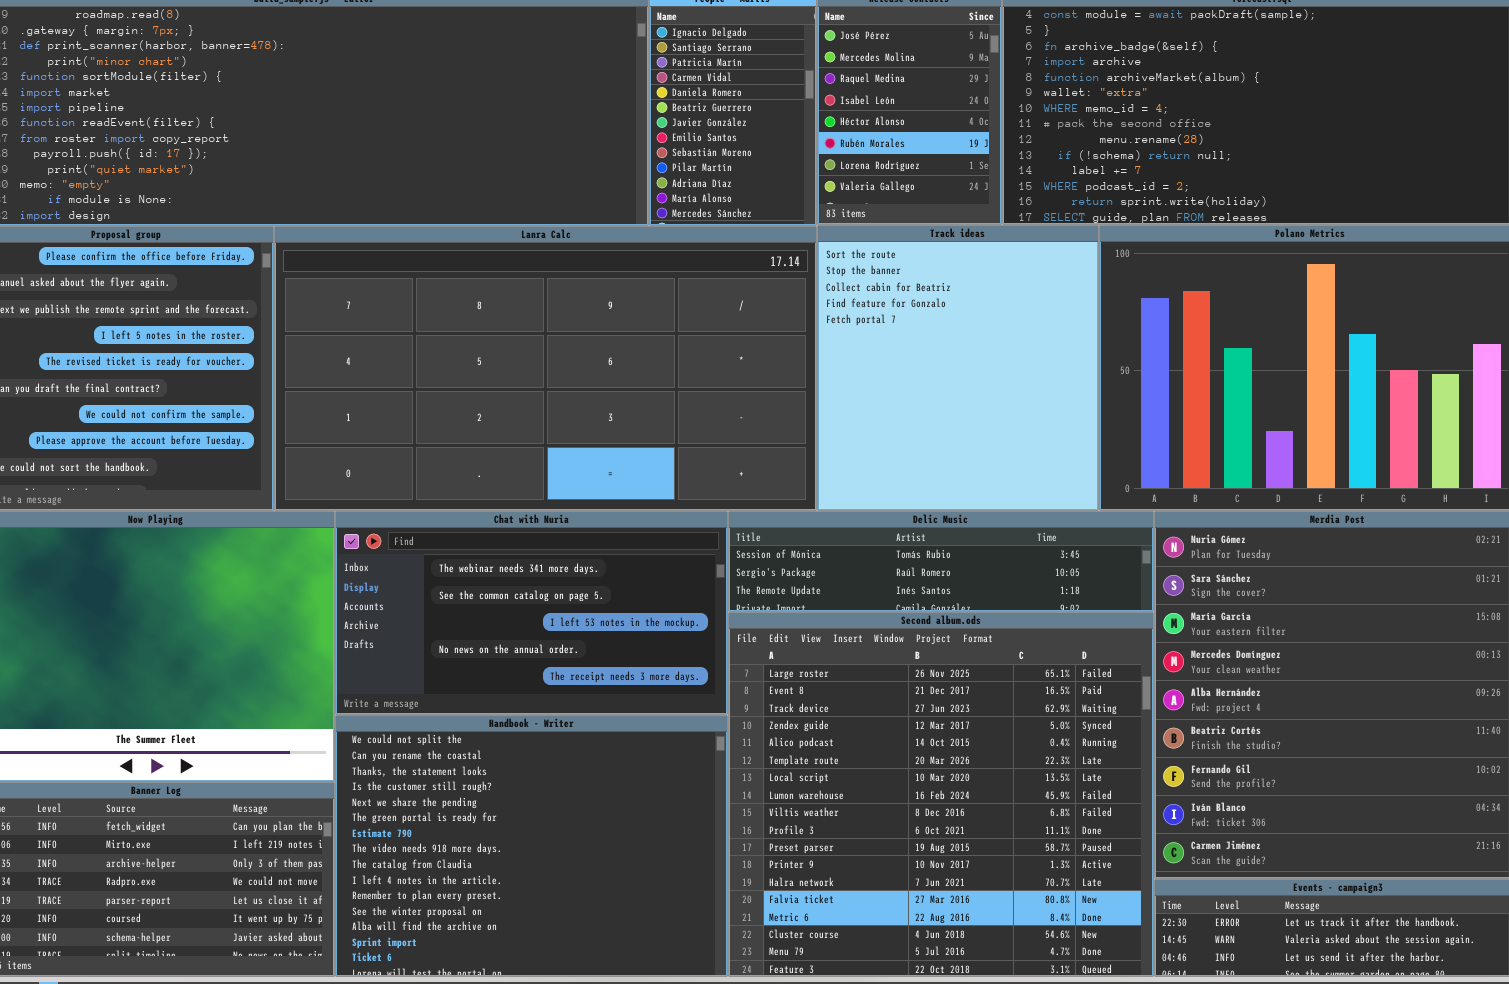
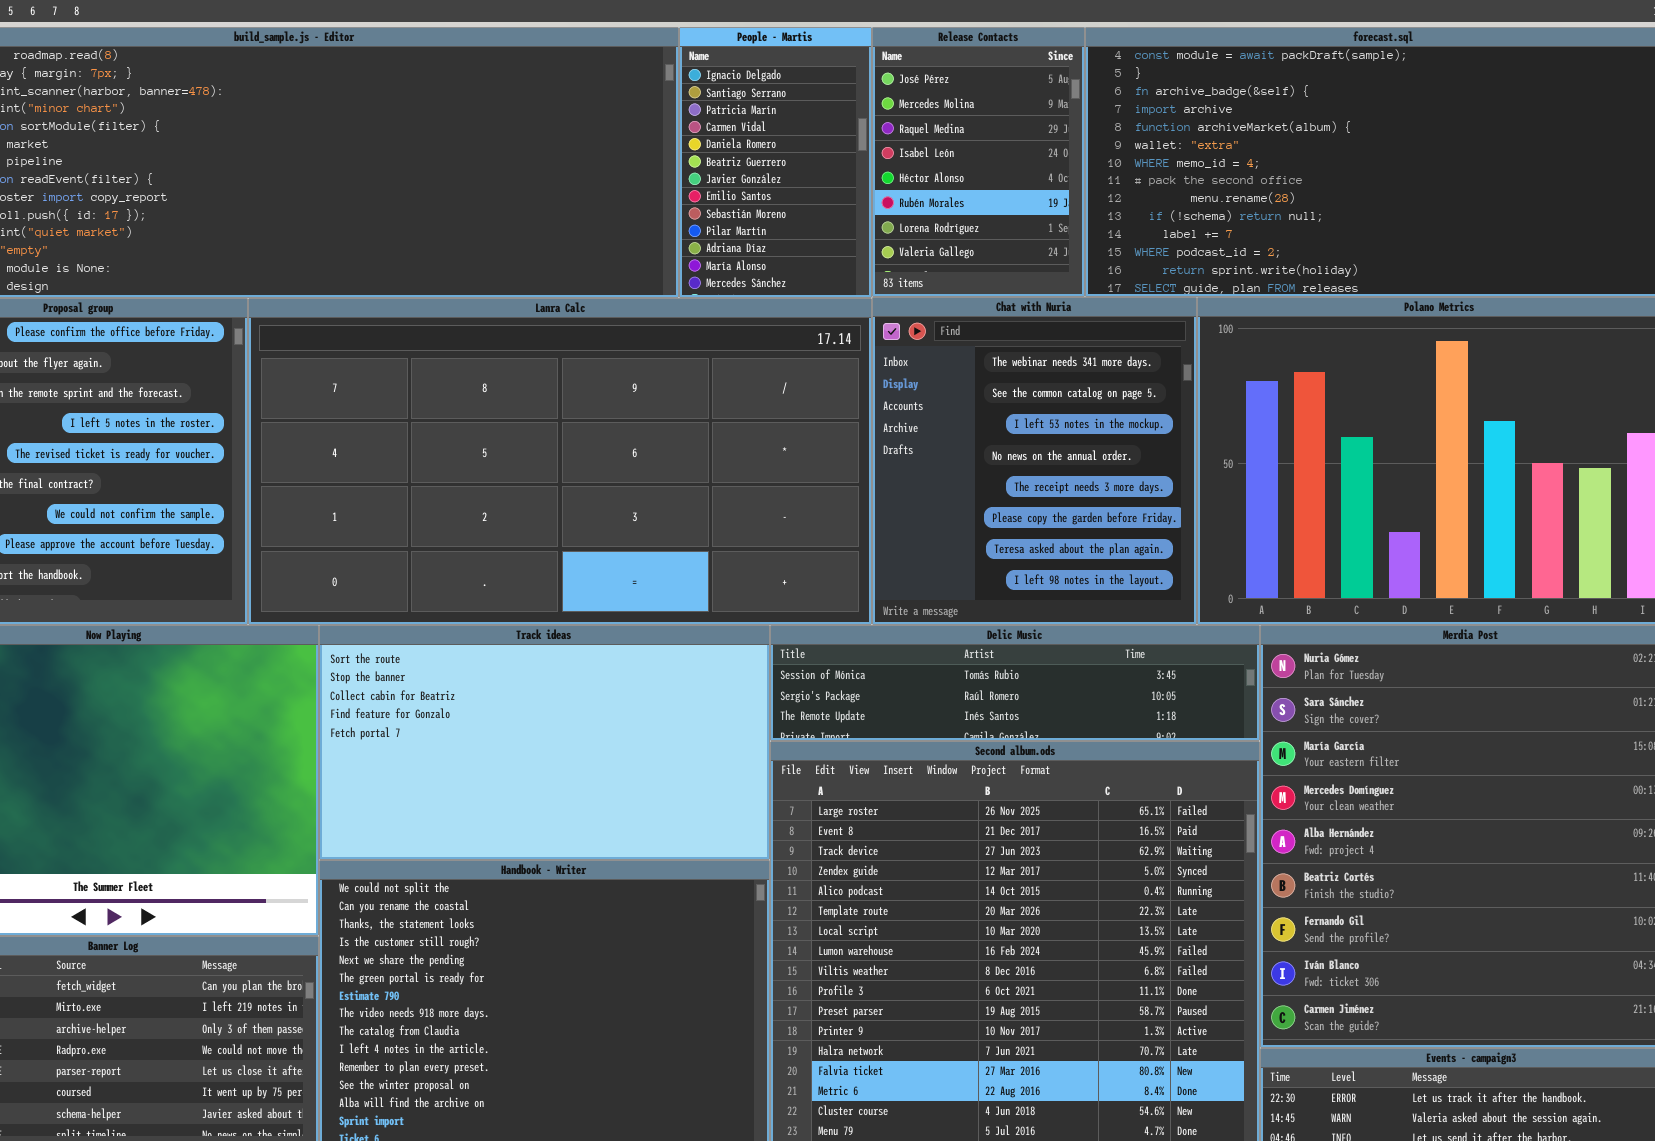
Track ideas: [817,225,1099,511] -> [319,625,770,860], moved, resized
Chat with Nuria: [335,511,728,715] -> [872,297,1197,625], moved, resized

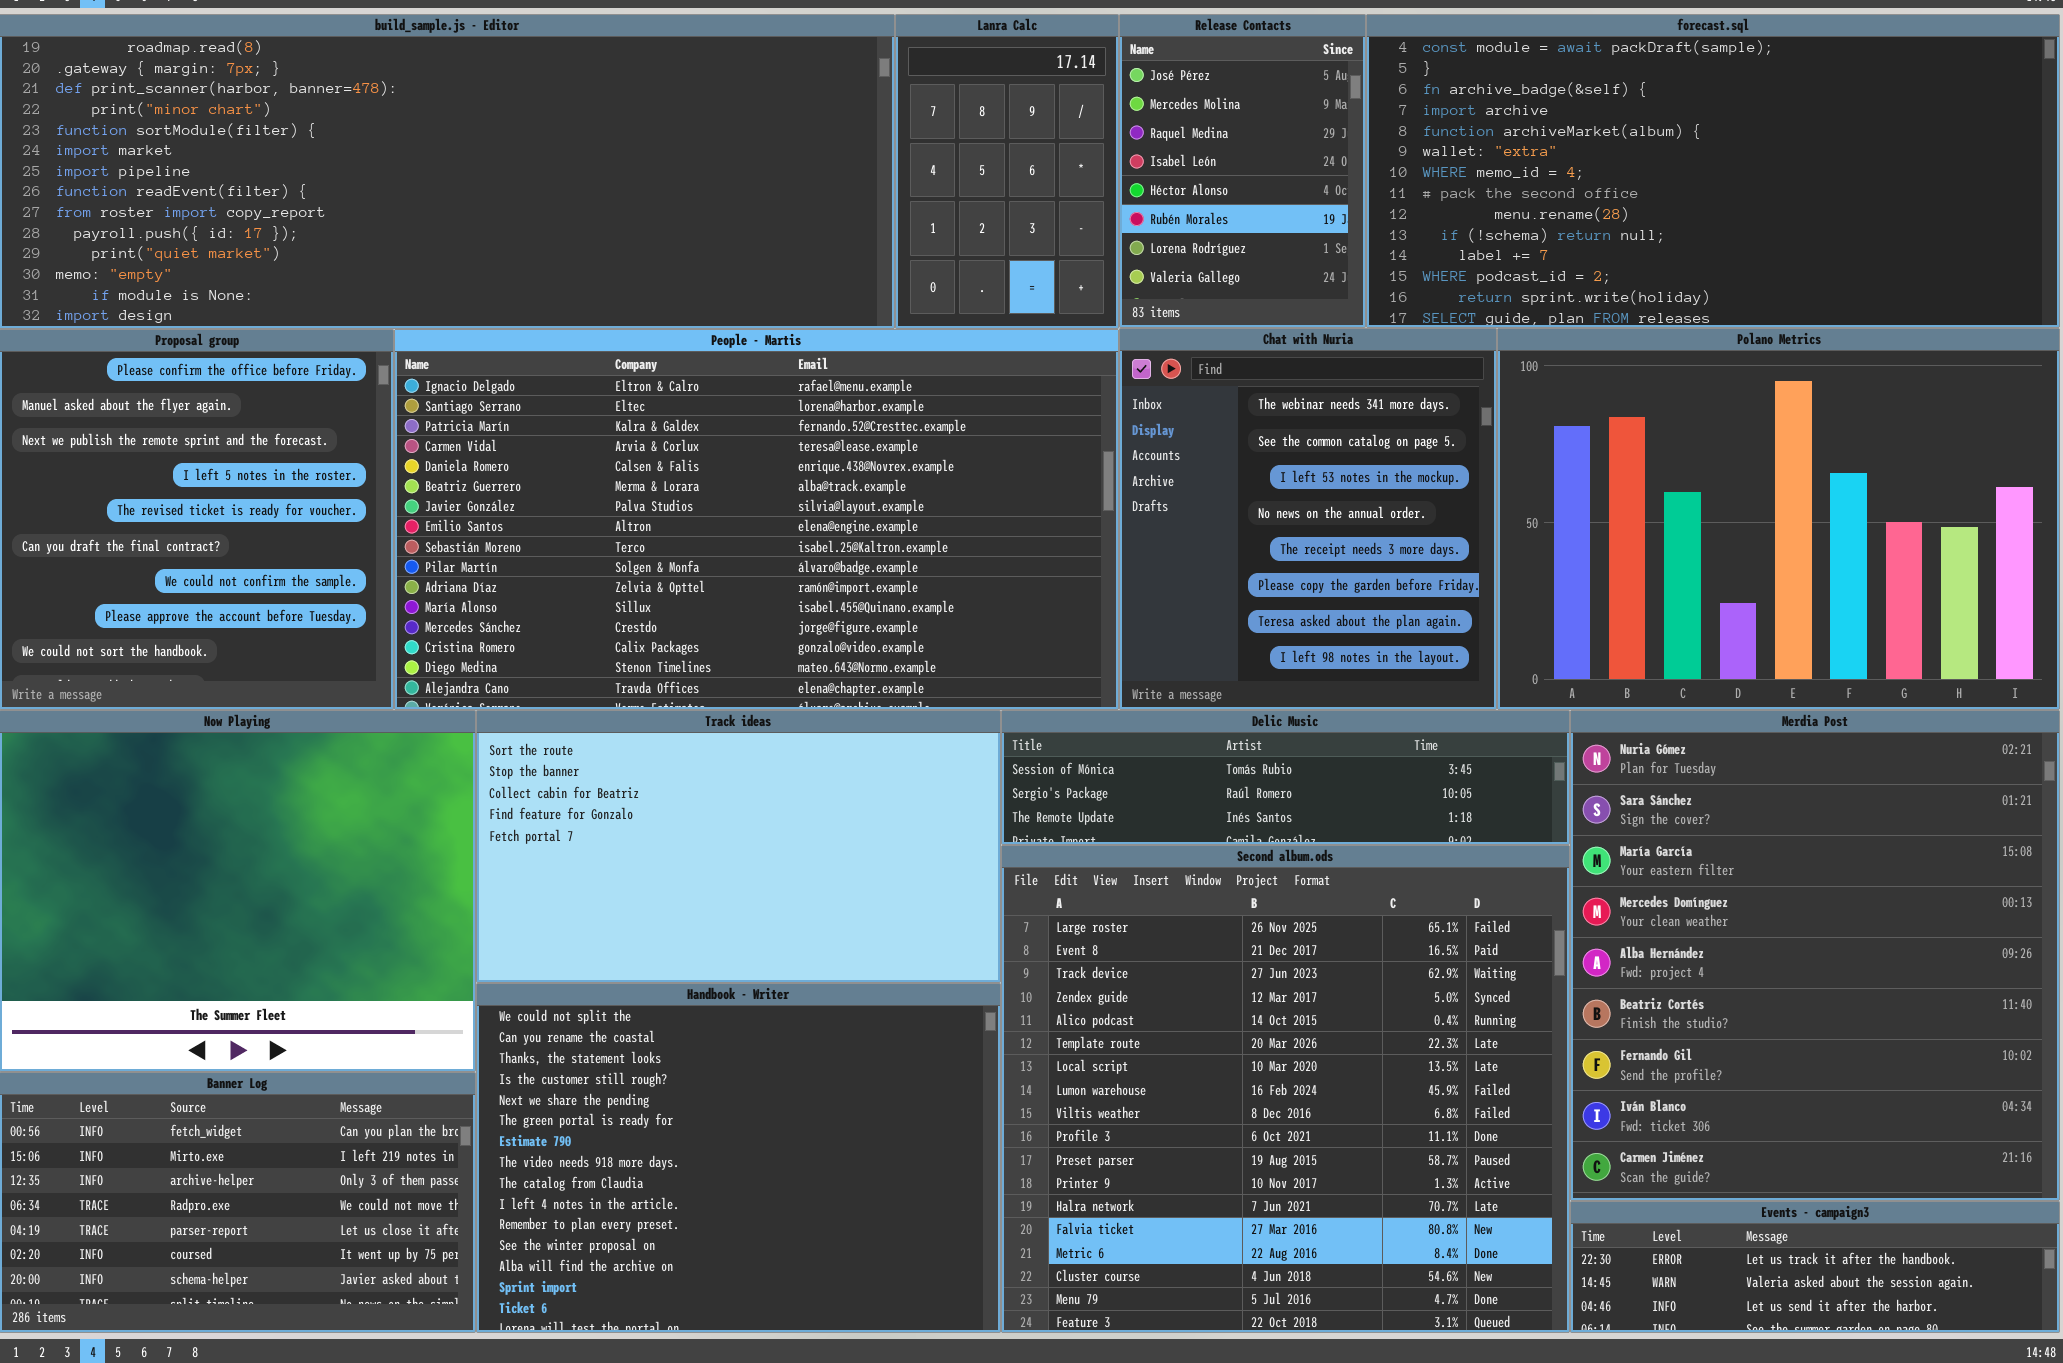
People - Martis: [679,27,872,298] -> [394,329,1119,710], moved, resized
Lanra Calc: [248,298,872,625] -> [895,14,1119,329], moved, resized

